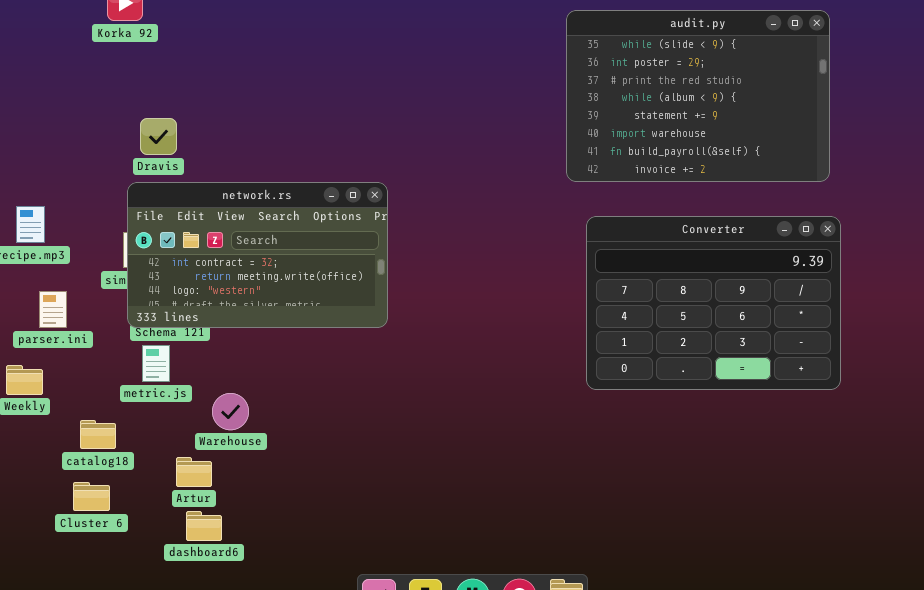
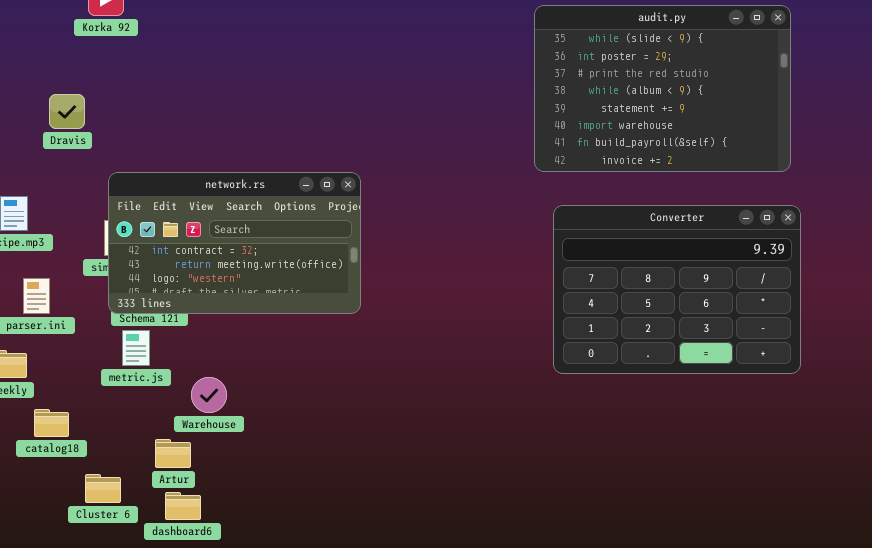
Dravis: [140,118,177,155] -> [49,94,85,129], moved
catalog18: [80,420,116,449] -> [34,409,69,437], moved
Cluster 6: [73,482,110,511] -> [85,474,121,503], moved

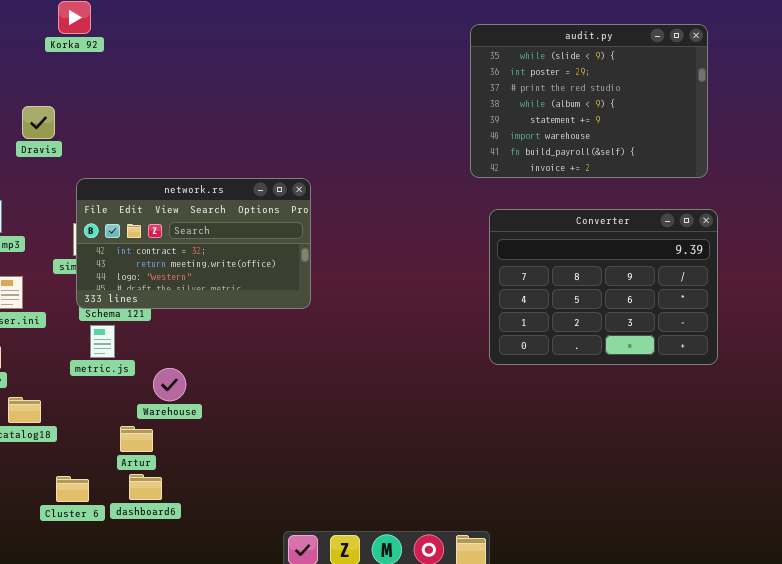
Cluster 6: [85,474,121,503] -> [56,476,89,502], moved

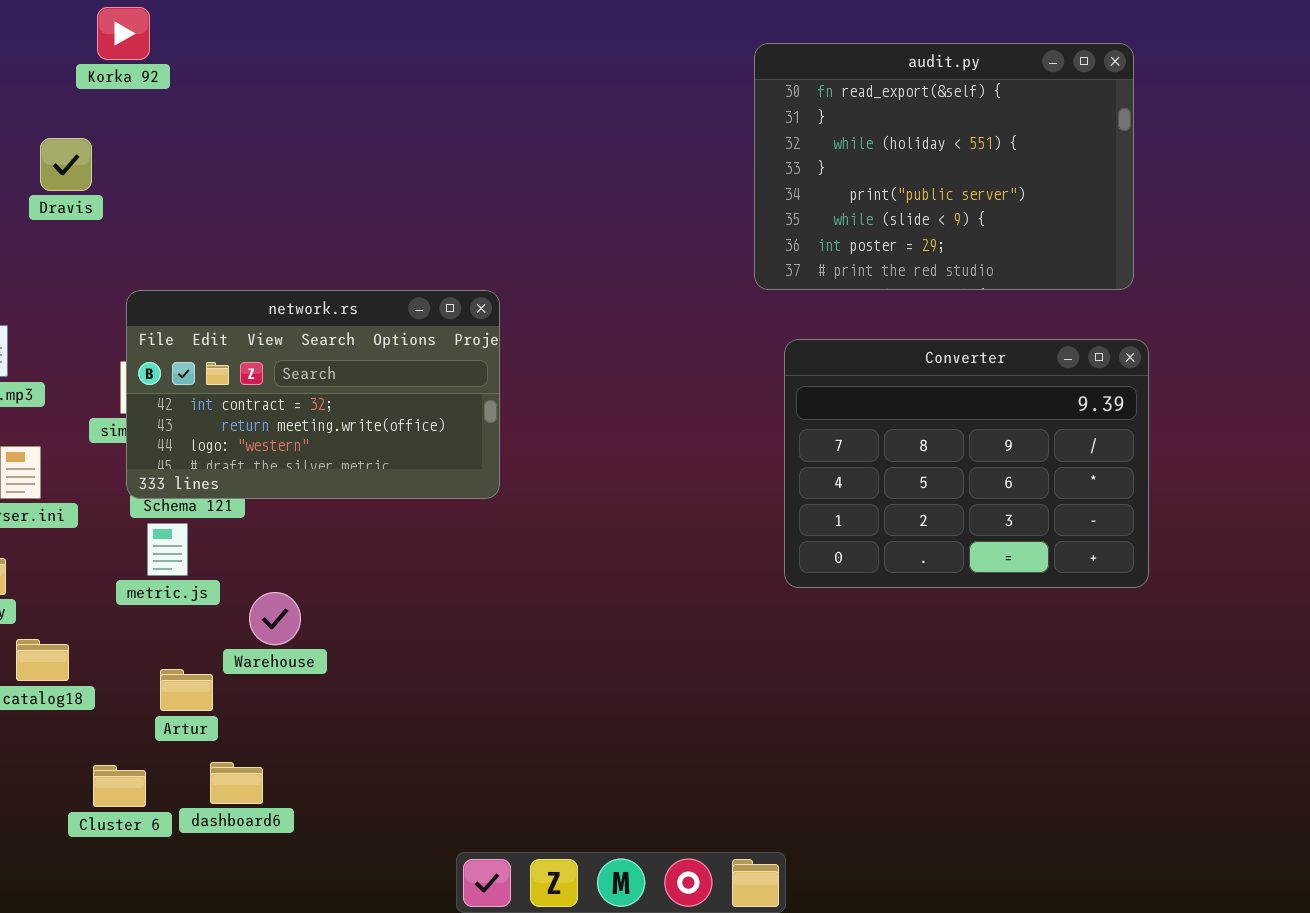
audit.py: [470,24,708,178] -> [754,43,1134,290], scrolled up 5 rows
Dravis: [22,106,55,139] -> [40,138,92,191], moved
Artur: [120,426,153,452] -> [160,669,213,711], moved

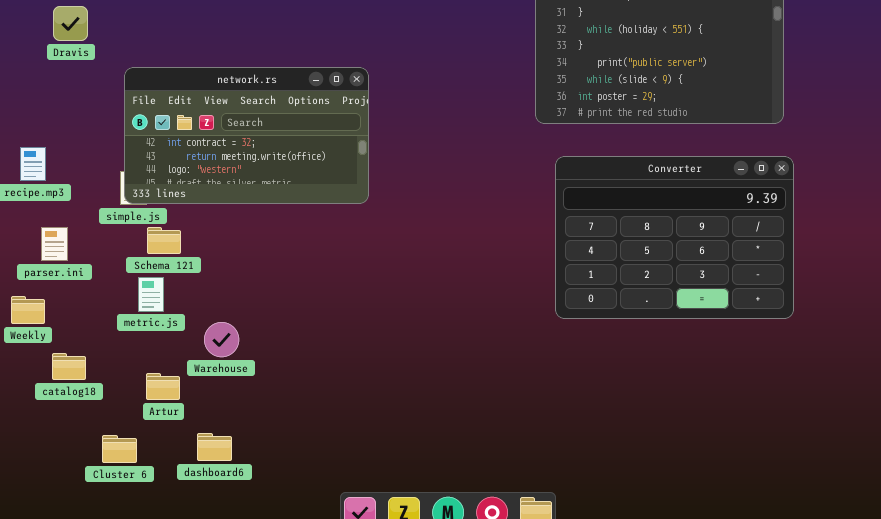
Dravis: [40,138,92,191] -> [53,6,88,41], moved
network.rs: [126,290,500,499] -> [124,67,369,204], moved
dashboard6: [210,762,263,804] -> [197,433,232,461], moved

